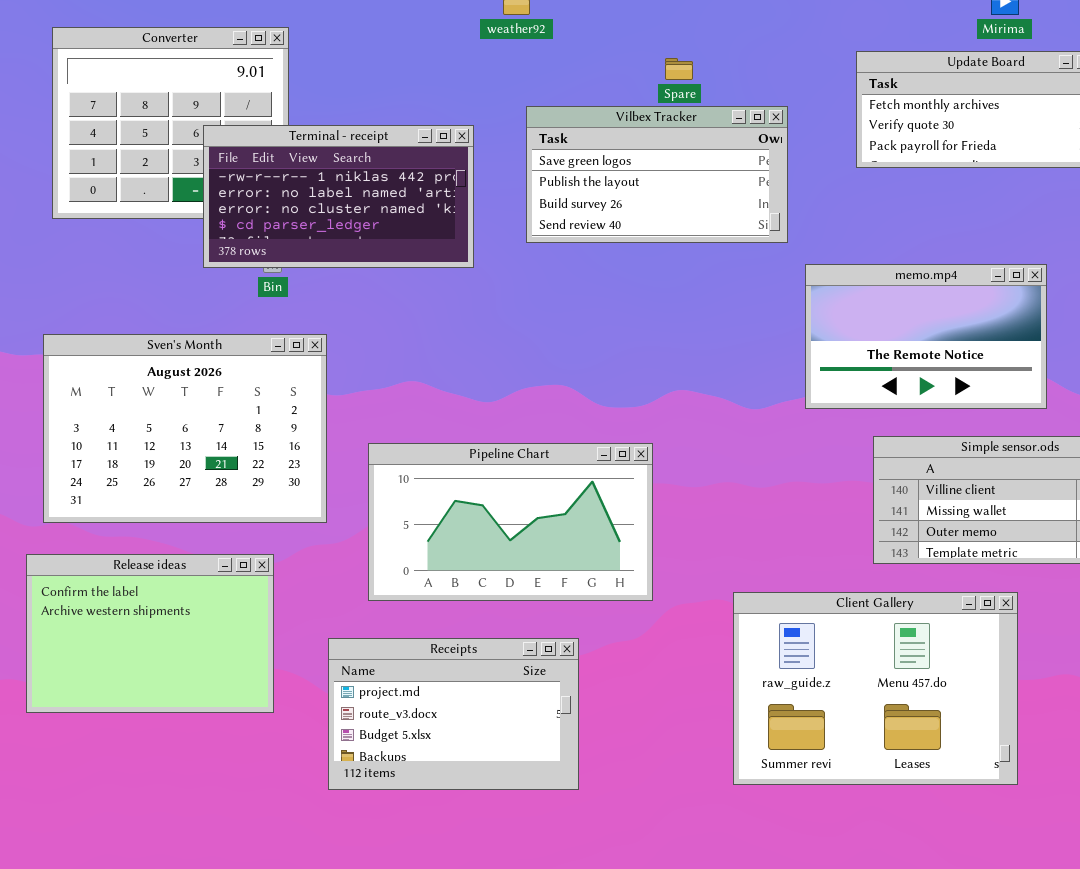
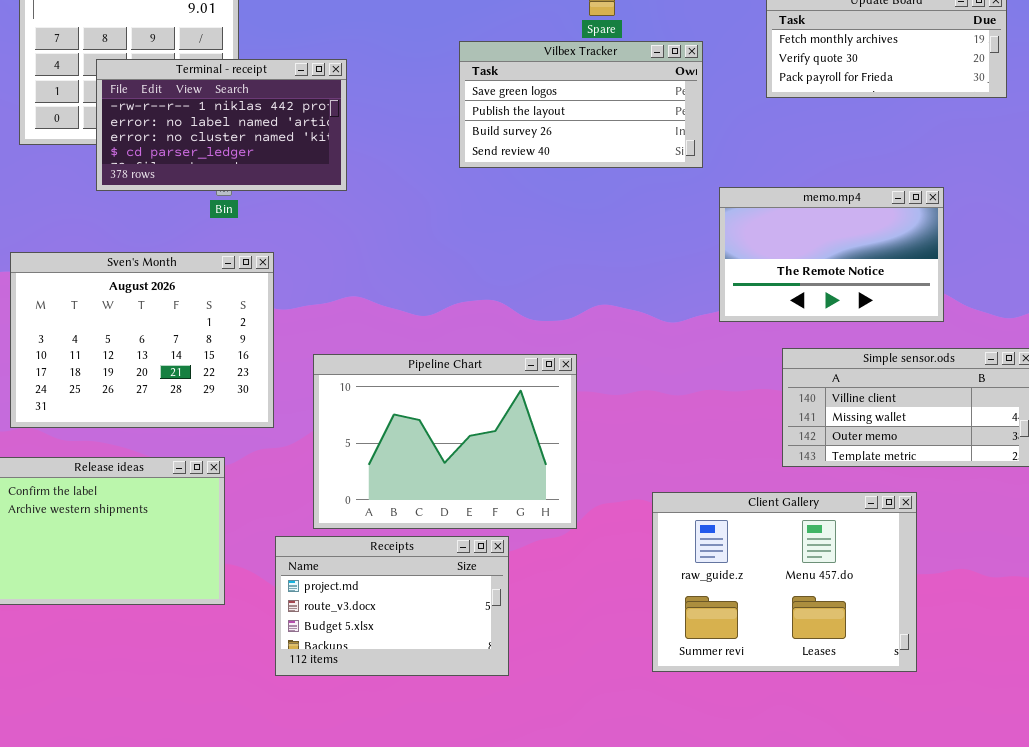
Terminal - receipt: [203,125,474,268] -> [96,59,347,191], moved
Pipeline Chart: [368,443,653,601] -> [313,354,577,529], resized

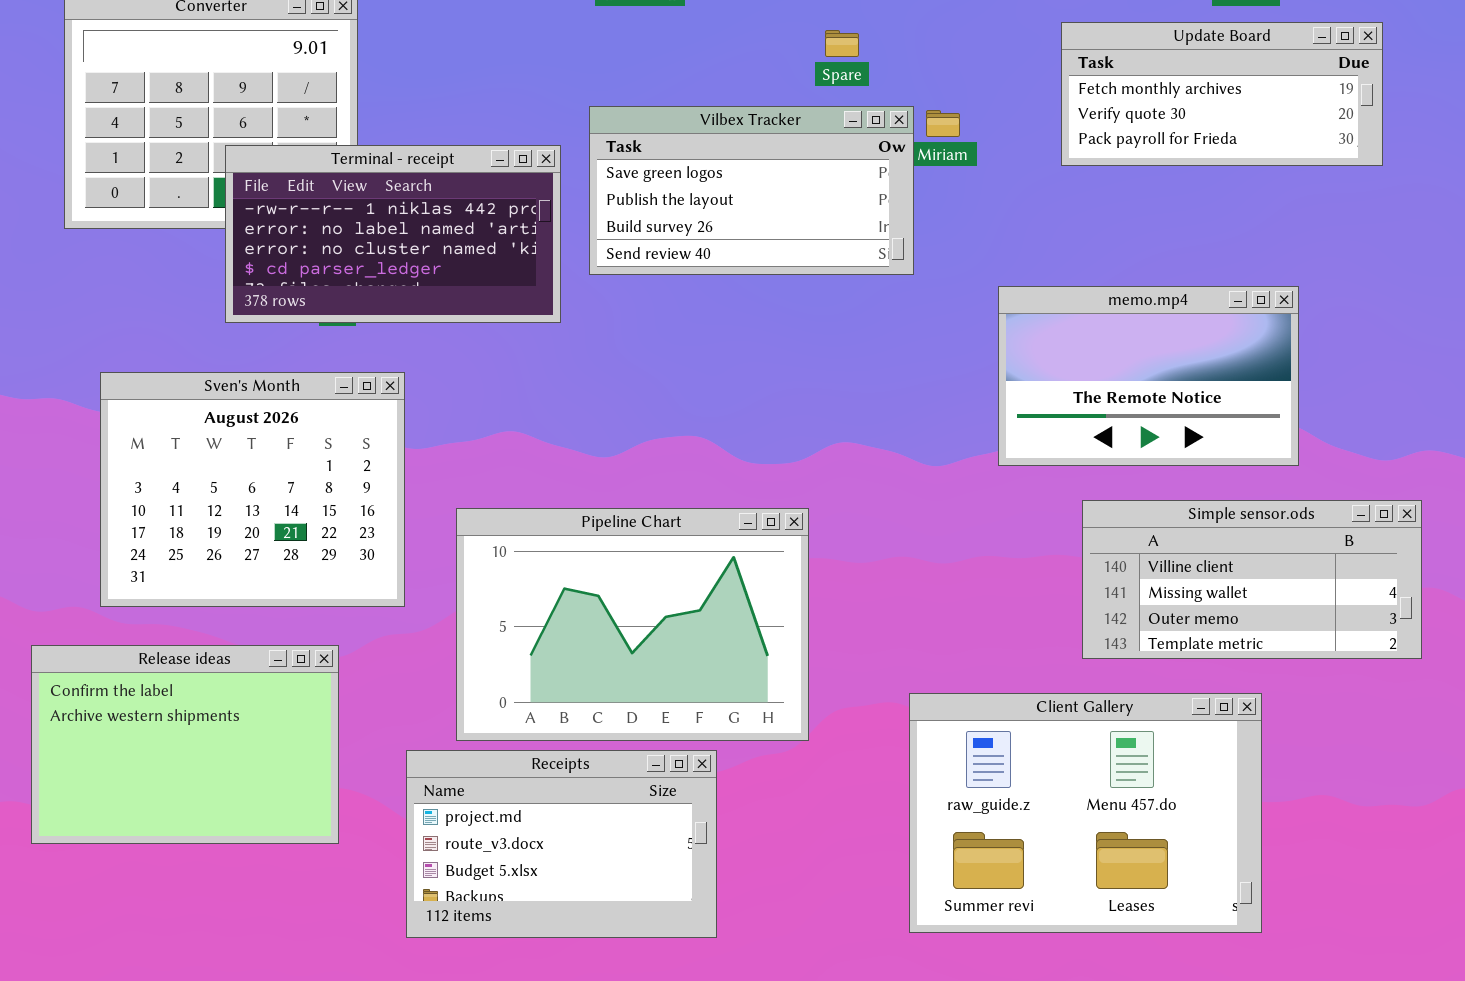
Vilbex Tracker: [459,41,703,168] -> [589,106,914,275], moved
Terminal - receipt: [96,59,347,191] -> [225,145,561,323], moved
Sven's Month: [10,252,274,428] -> [100,372,405,607], resized

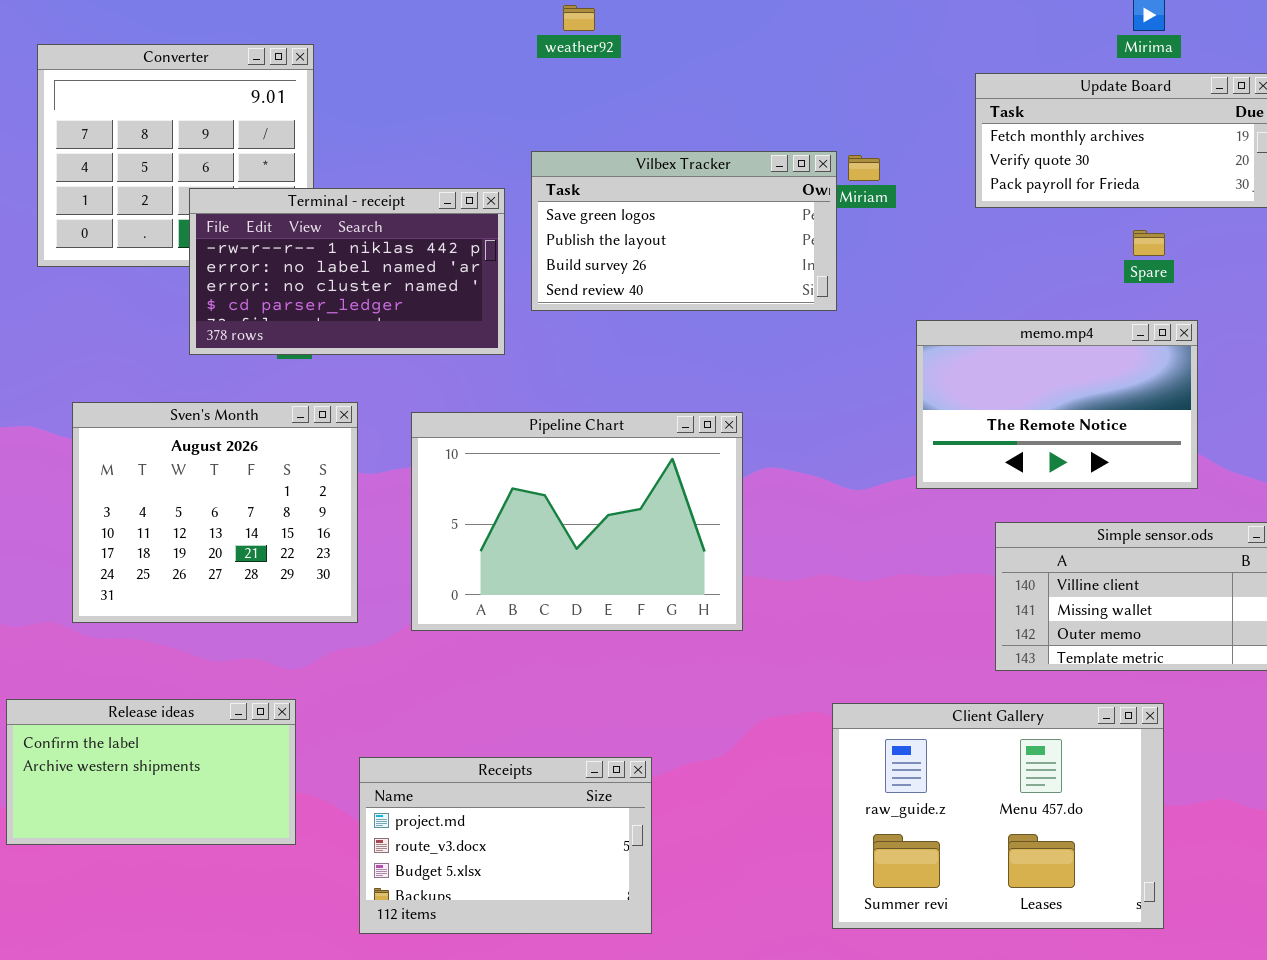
Spare: [825,30,859,57] -> [1133,230,1165,256], moved
Pipeline Chart: [456,508,809,741] -> [411,412,743,631], moved
Release ideas: [31,645,339,844] -> [6,699,296,845], resized

